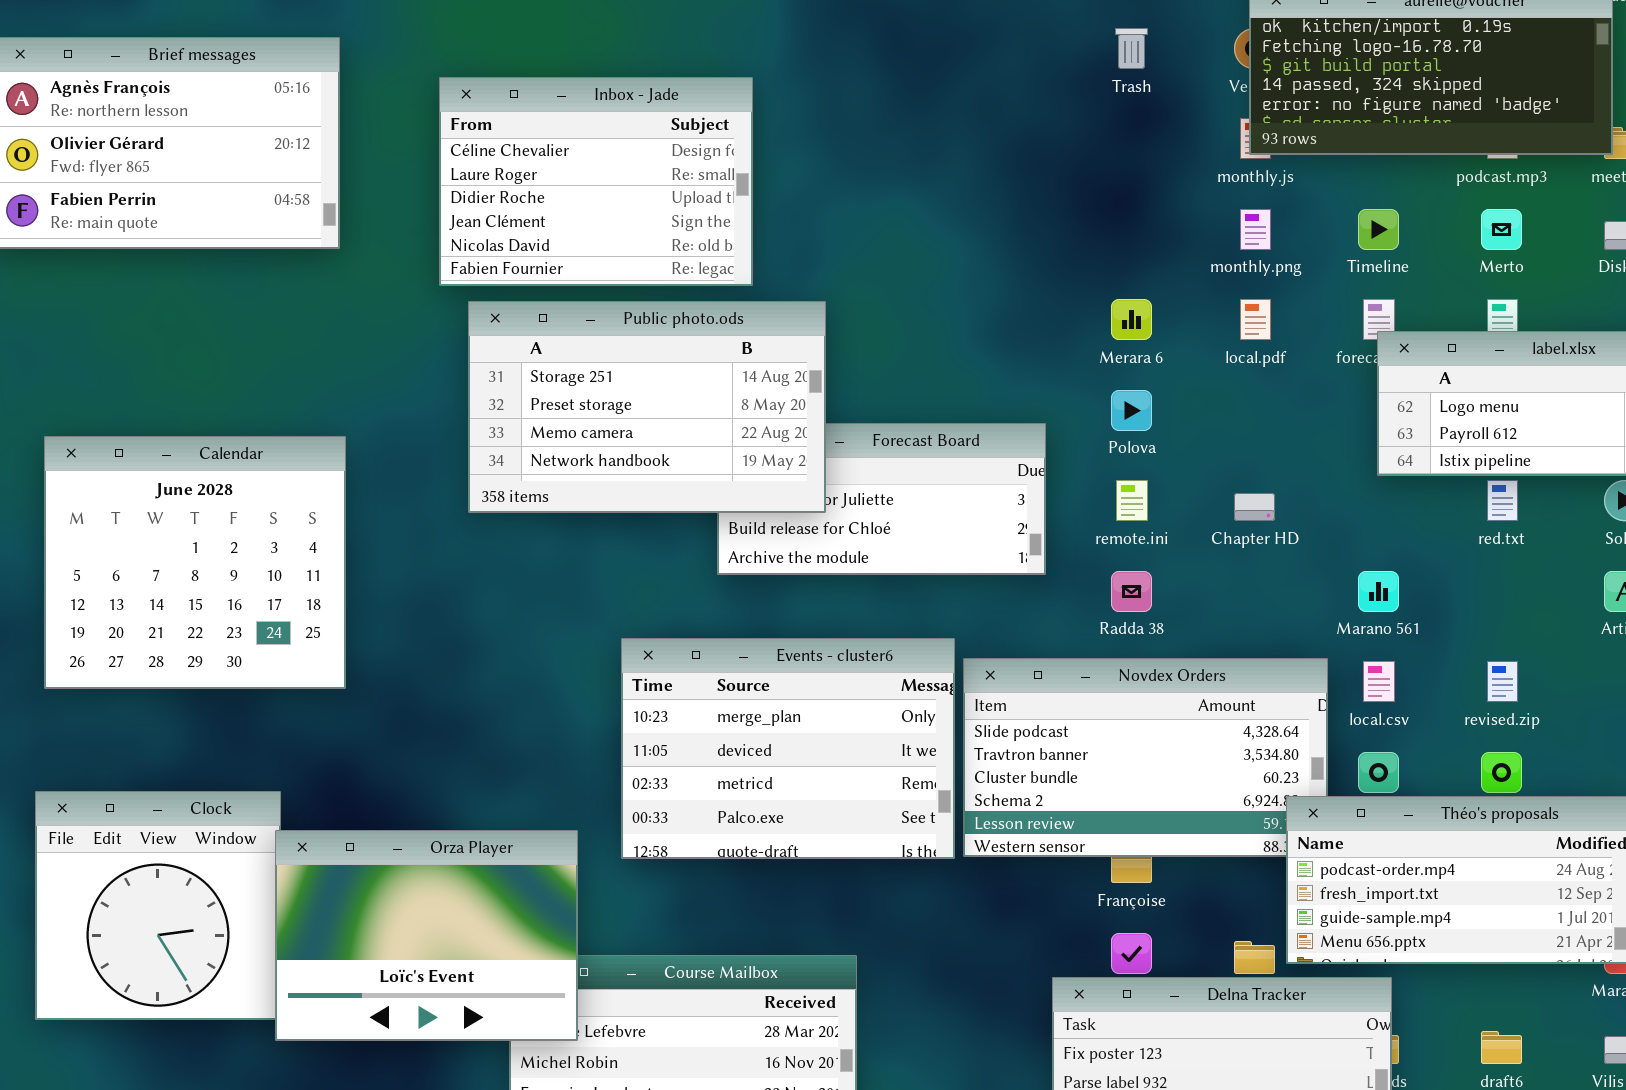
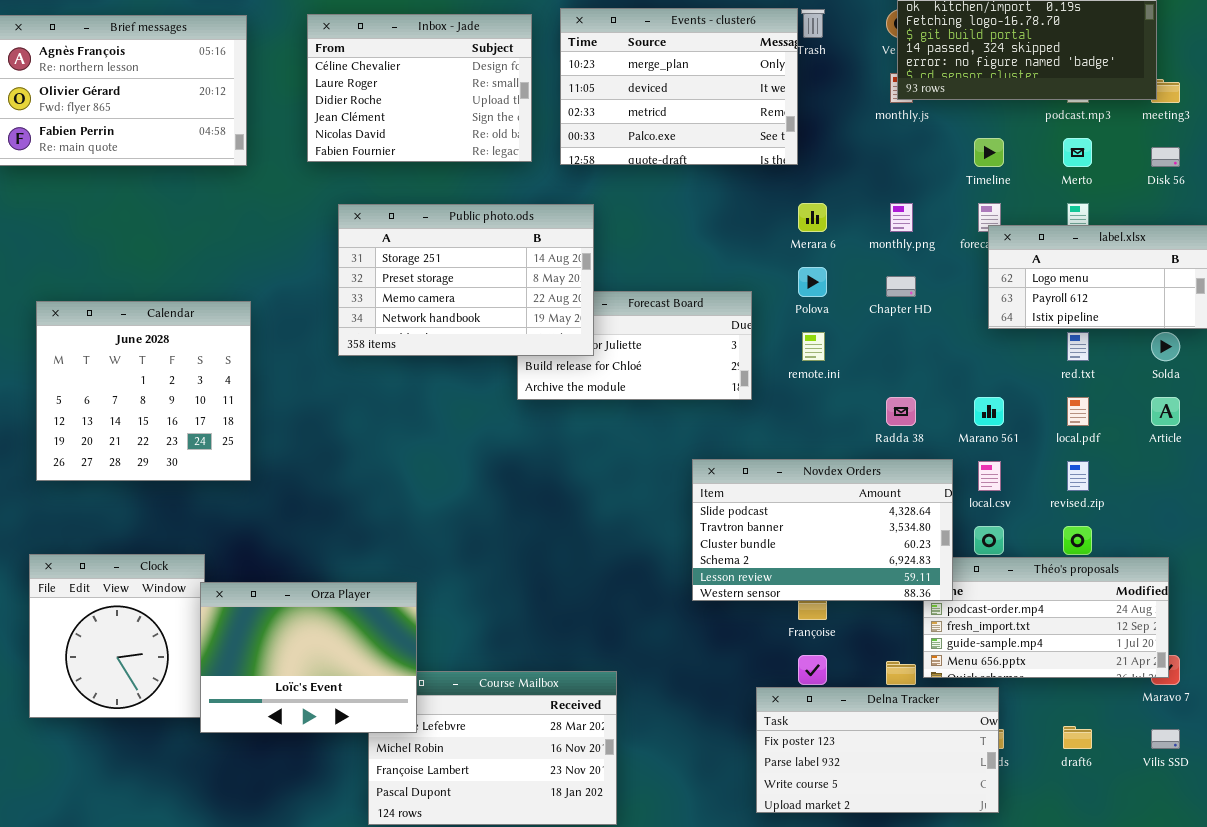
Inbox - Jade: [439,77,753,286] -> [307,14,532,162], moved
monthly.png: [1240,209,1271,250] -> [890,203,913,232], moved
local.pdf: [1240,299,1271,340] -> [1067,397,1089,426], moved
Chapter HD: [1234,493,1275,521] -> [886,276,916,297], moved
Radda 38: [1111,571,1152,612] -> [886,397,916,426], moved
Events - cluster6: [621,638,955,859] -> [560,8,798,165], moved
Novdex Orders: [963,658,1328,857] -> [692,459,953,601], raised

